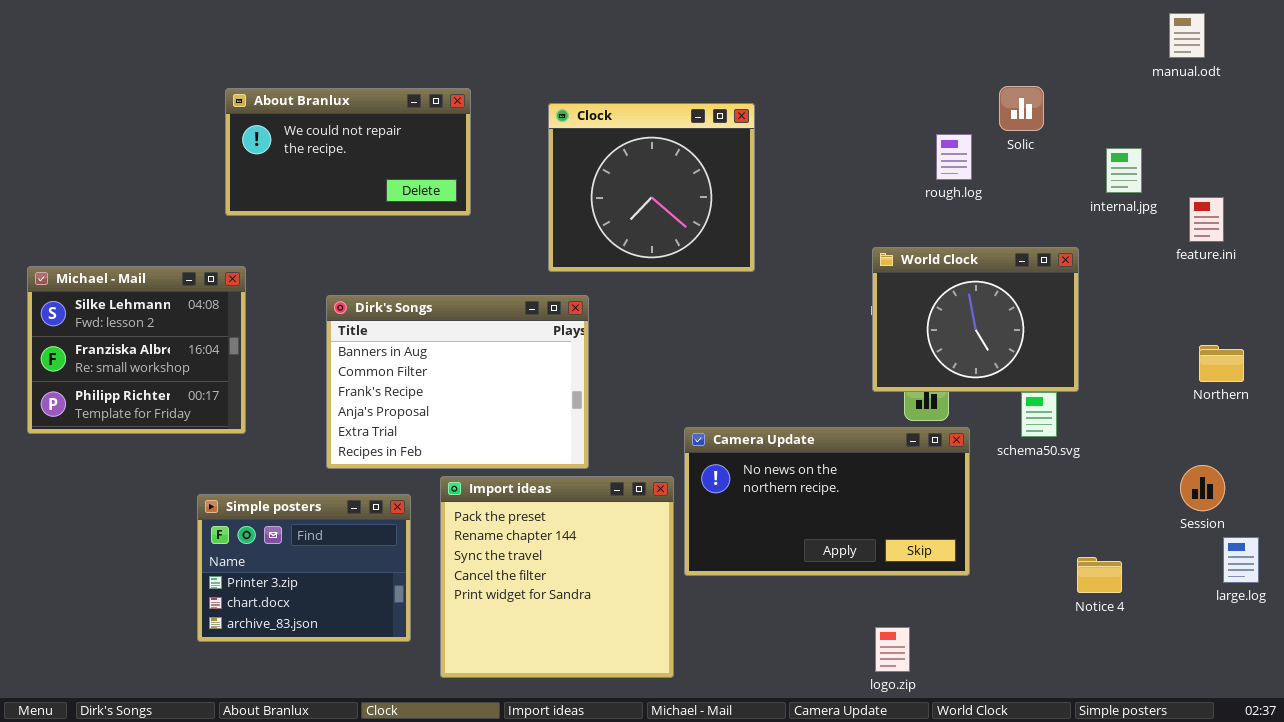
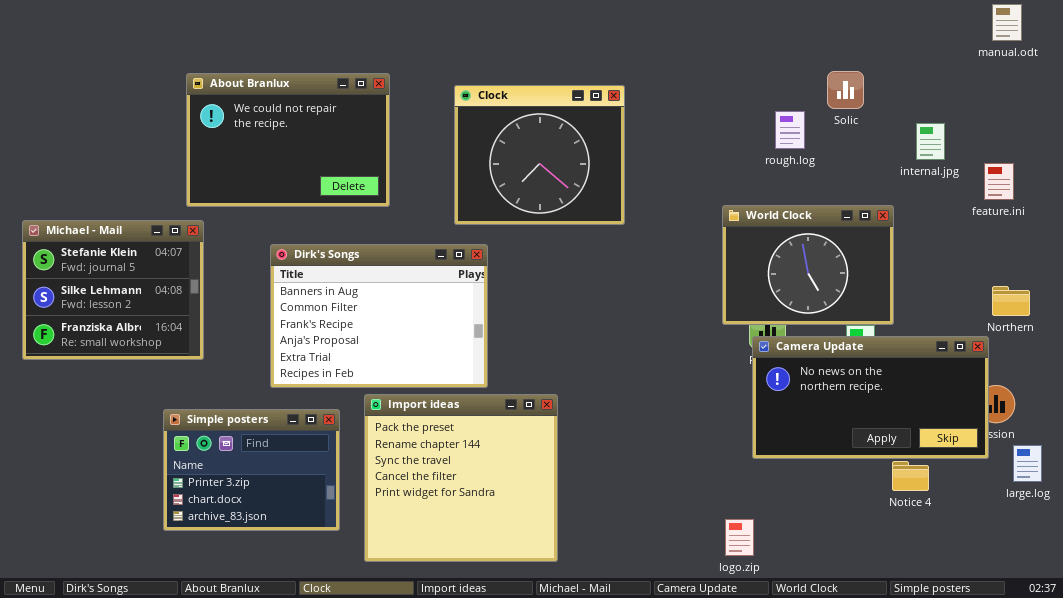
manual.odt: [1169,13,1205,58] -> [992,4,1022,41], moved
About Branlux: [225,88,471,216] -> [186,73,390,207], resized
Michael - Mail: [27,266,246,434] -> [22,220,204,360], scrolled up 1 row
Camera Update: [684,427,970,576] -> [752,336,989,459], moved

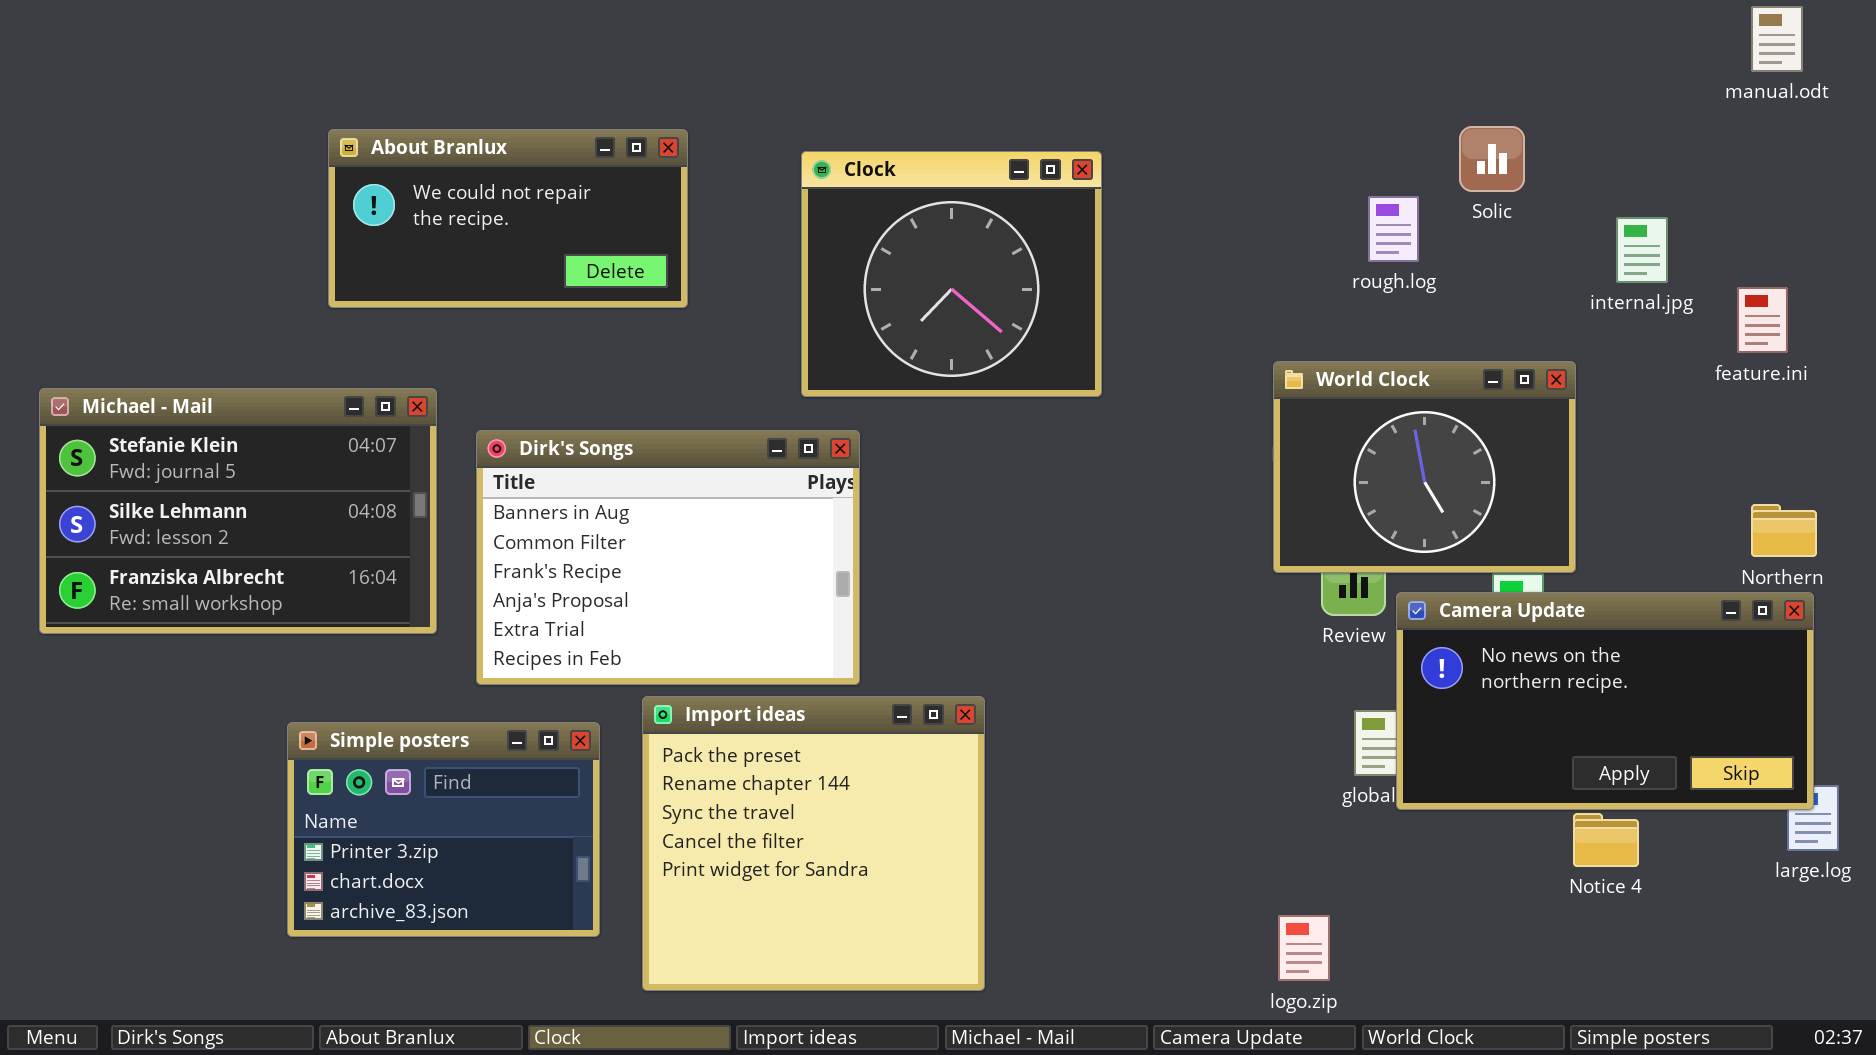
About Branlux: [186,73,390,207] -> [328,129,688,308], resized
Michael - Mail: [22,220,204,360] -> [39,388,437,634], resized
Camera Update: [752,336,989,459] -> [1396,592,1814,810], moved

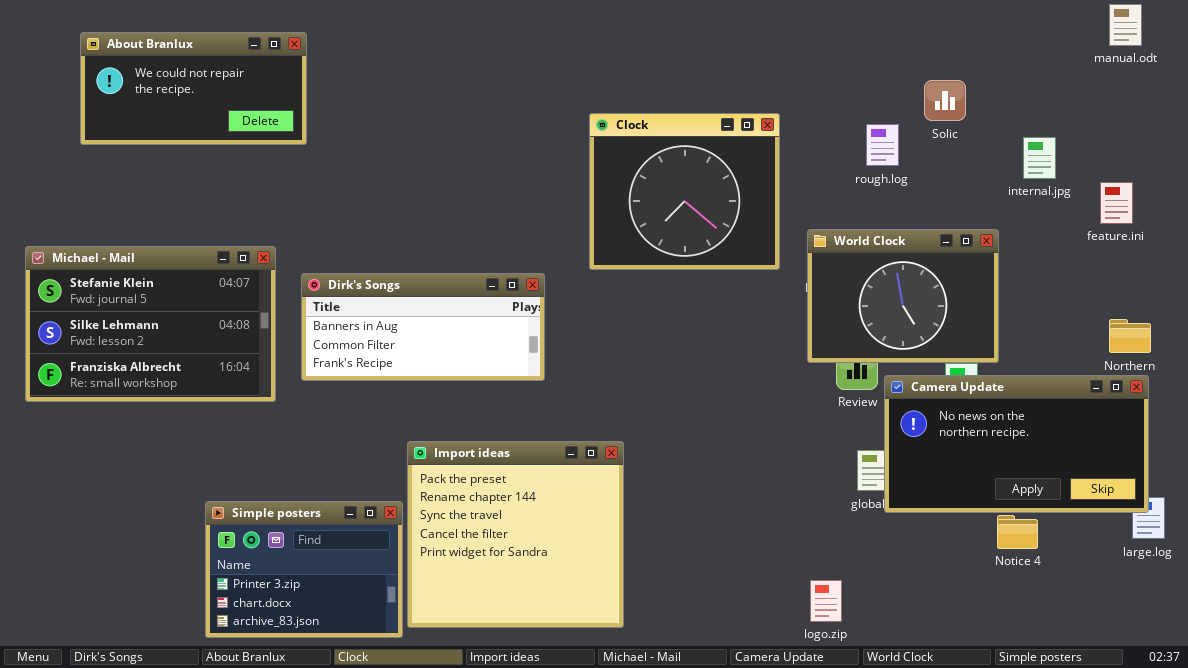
About Branlux: [328,129,688,308] -> [80,32,307,145], moved
Clock: [801,151,1102,397] -> [589,113,780,270], moved
Dirk's Songs: [476,430,860,685] -> [301,273,545,381], resized
Simple posters: [287,722,600,937] -> [205,501,403,638], moved

